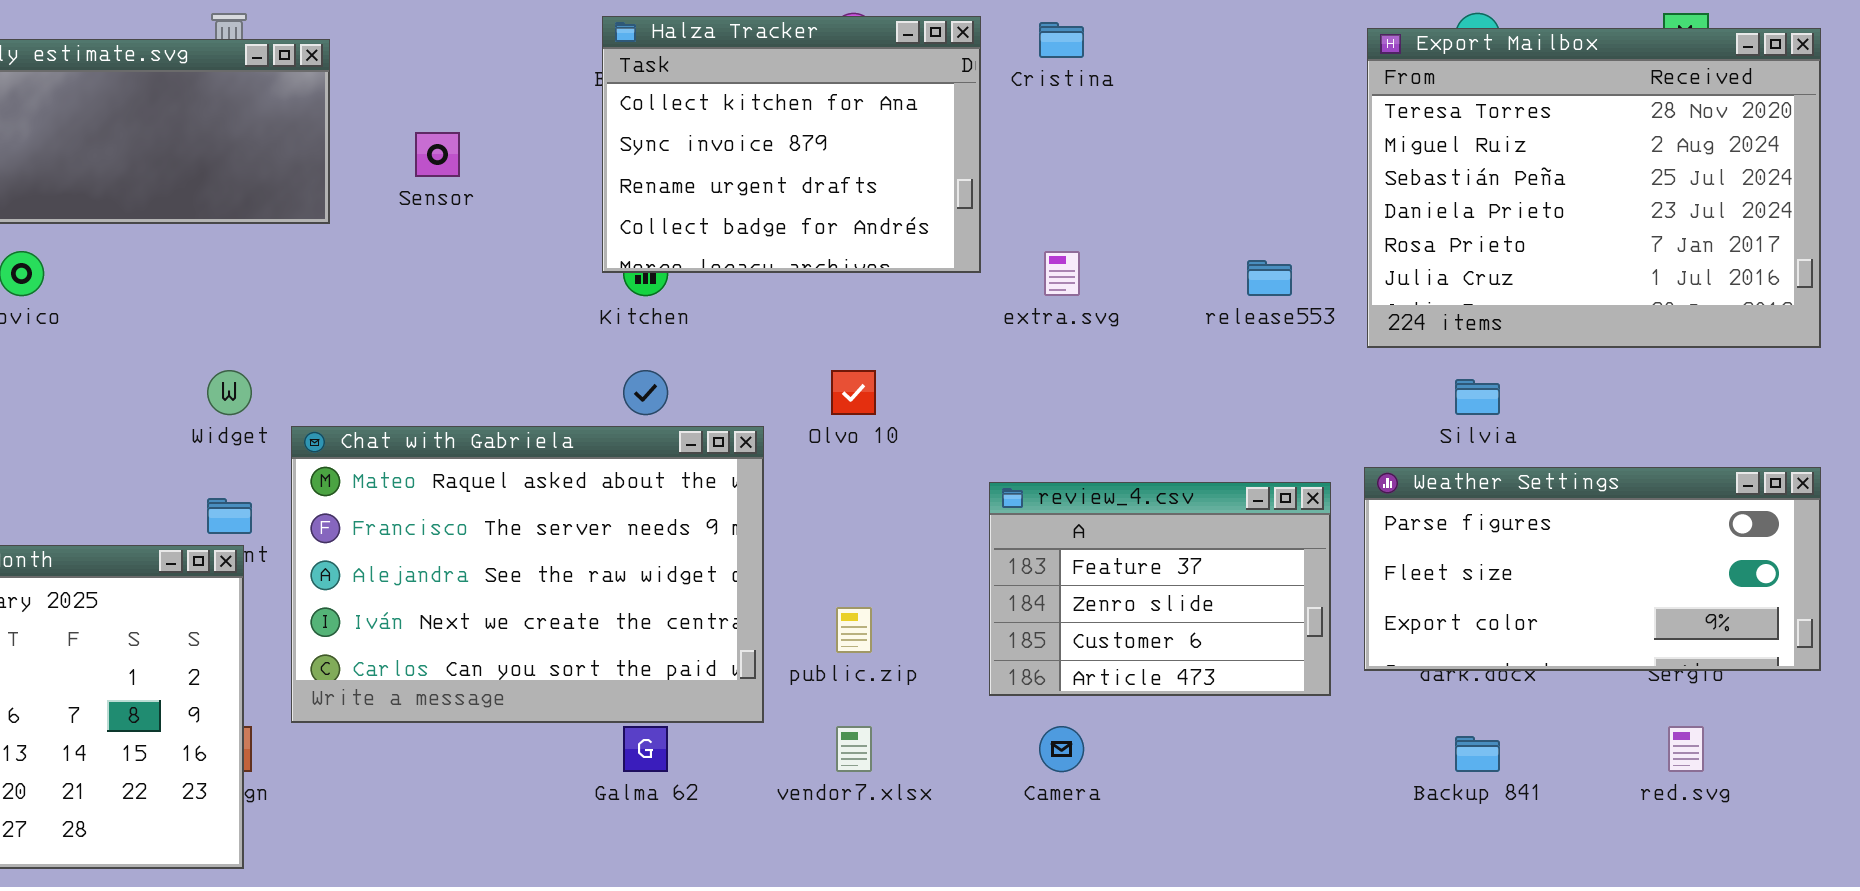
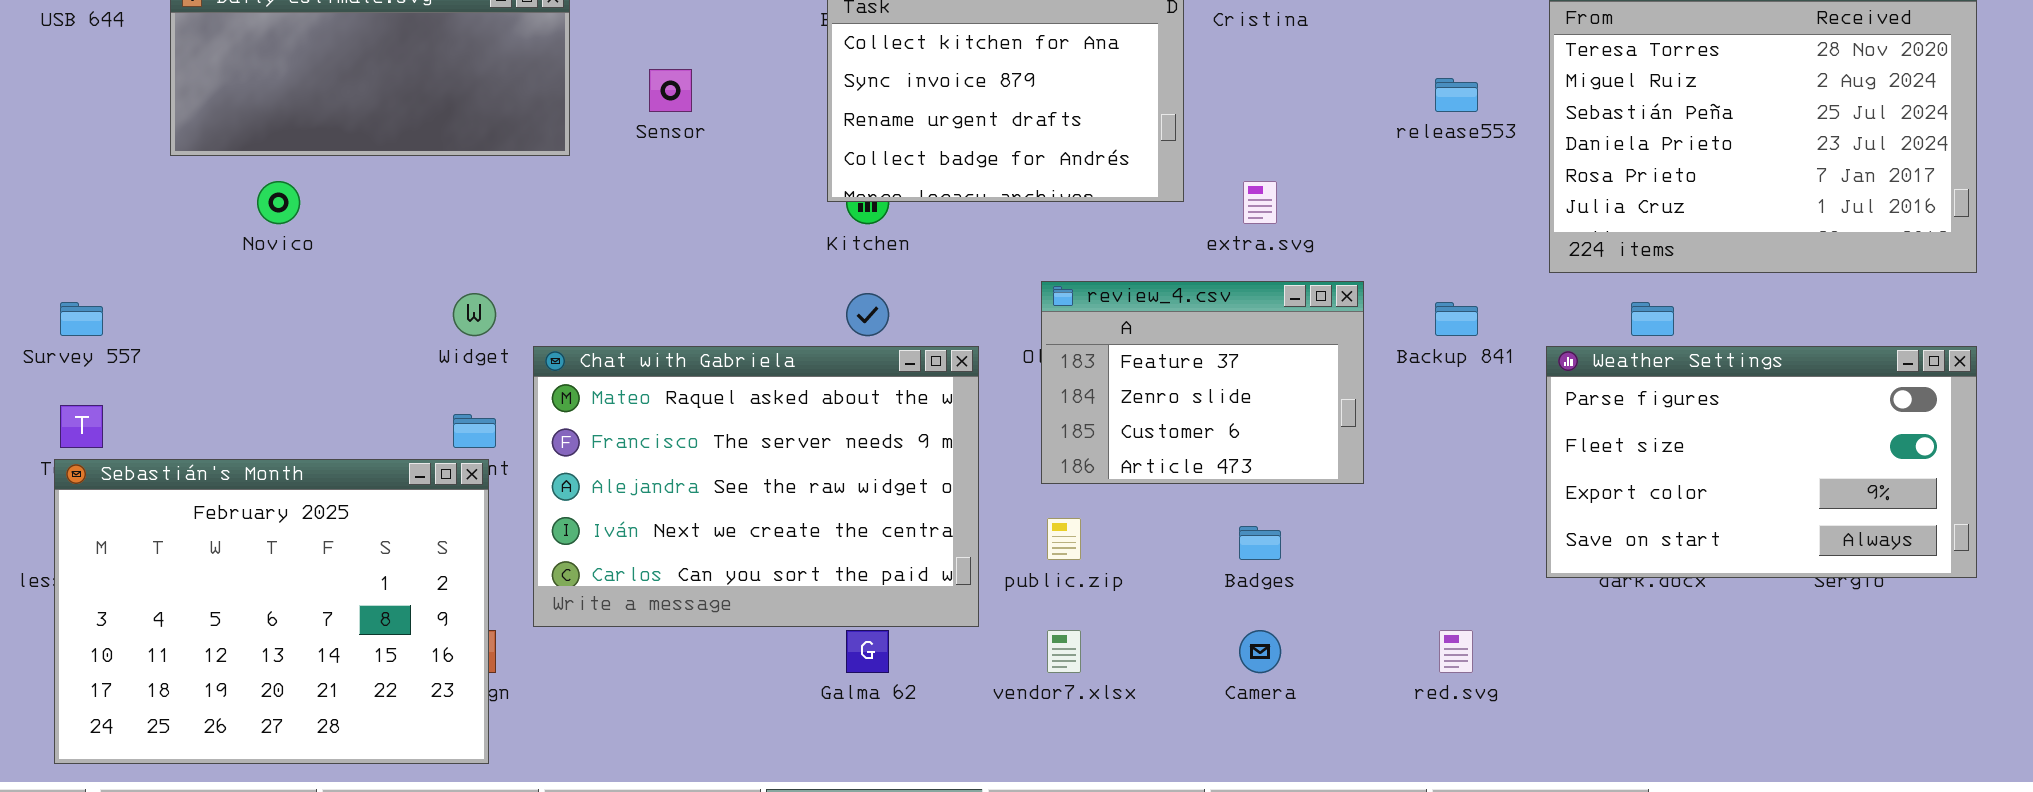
release553: [1247,260,1292,296] -> [1435,78,1478,112], moved
Weather Settings: [1364,467,1821,671] -> [1546,346,1977,578], resized
review_4.csv: [989,482,1331,696] -> [1041,281,1364,484], moved
red.svg: [1668,726,1704,772] -> [1439,630,1473,673], moved
Backup 841: [1455,736,1500,772] -> [1435,302,1478,336], moved

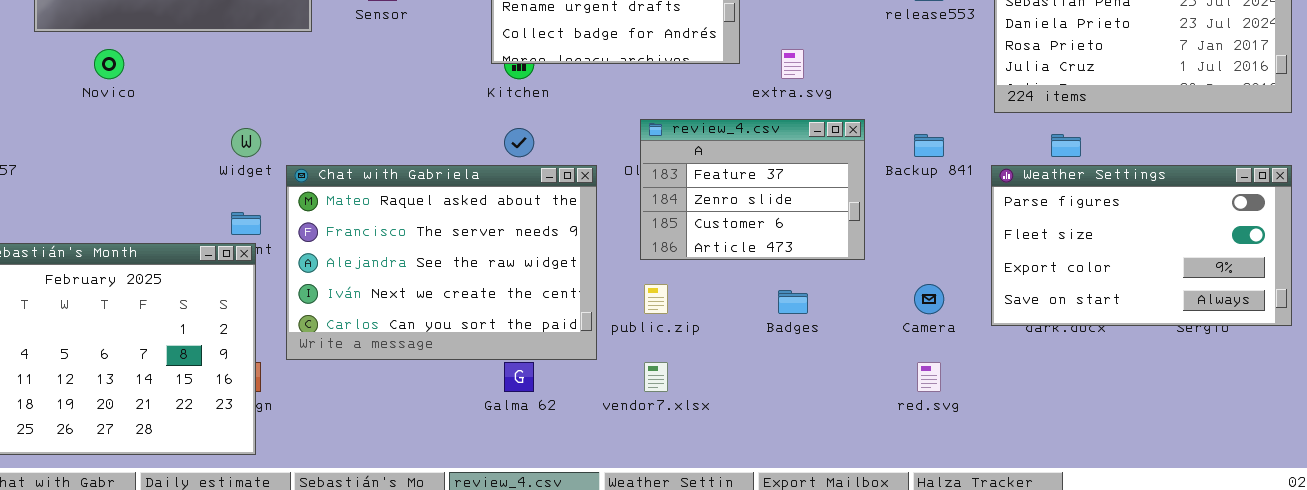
Camera: [1239,630,1281,673] -> [914,284,944,314], moved

